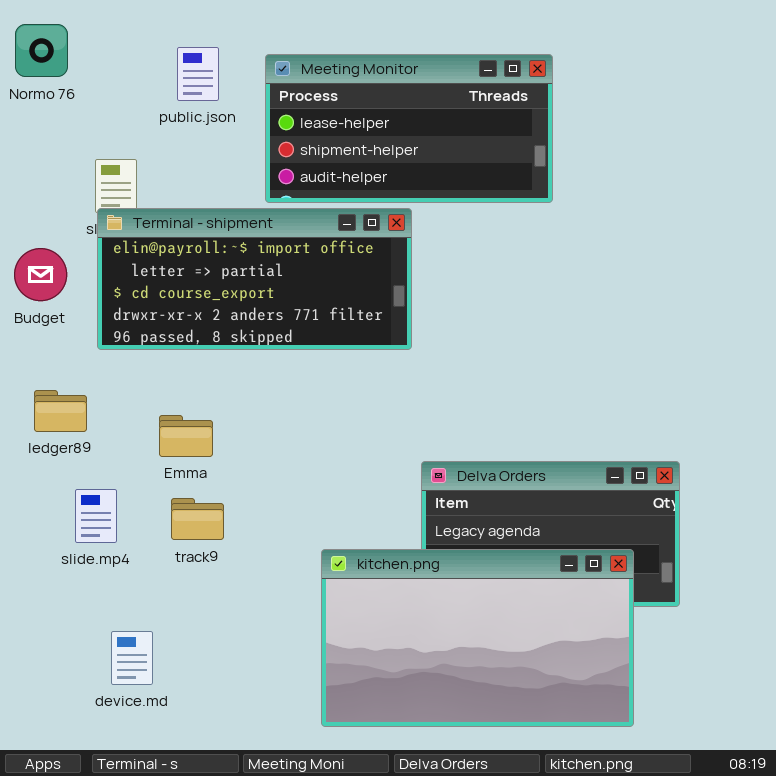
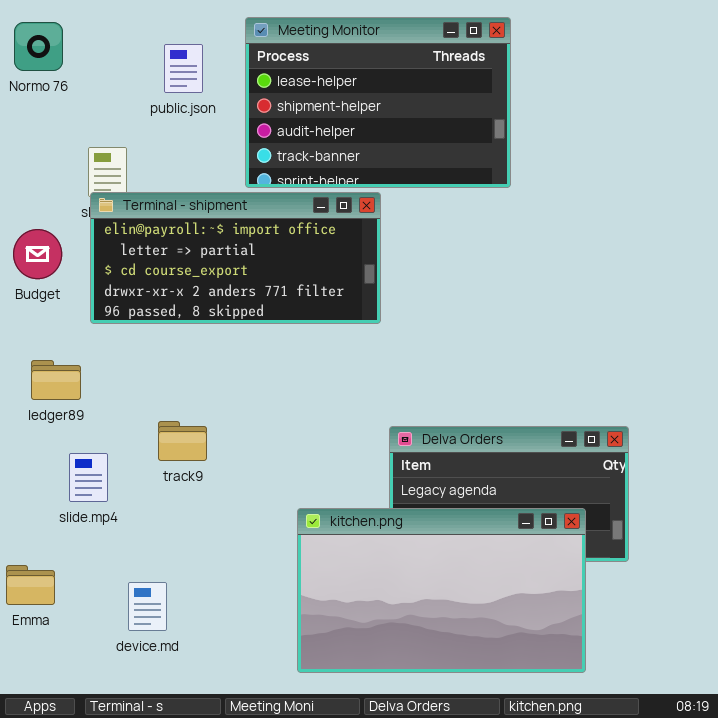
Meeting Monitor: [265,54,553,203] -> [245,17,511,188], resized
Emma: [159,415,213,457] -> [6,565,55,605], moved
track9: [171,498,224,540] -> [158,421,207,461], moved
device.md: [111,631,153,685] -> [128,582,167,631], moved

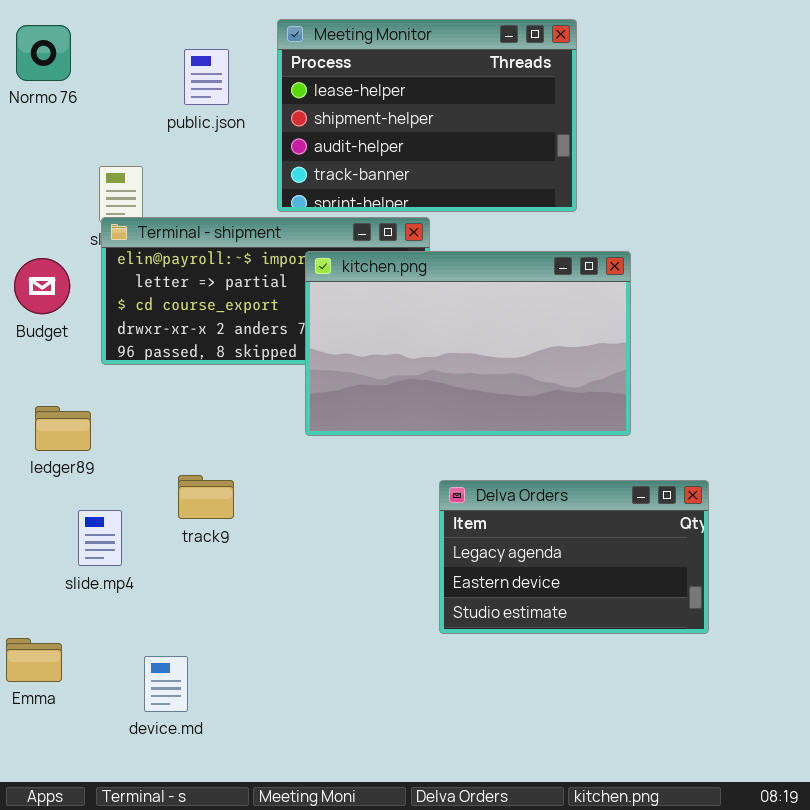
kitchen.png: [297,508,586,673] -> [305,251,631,436], moved

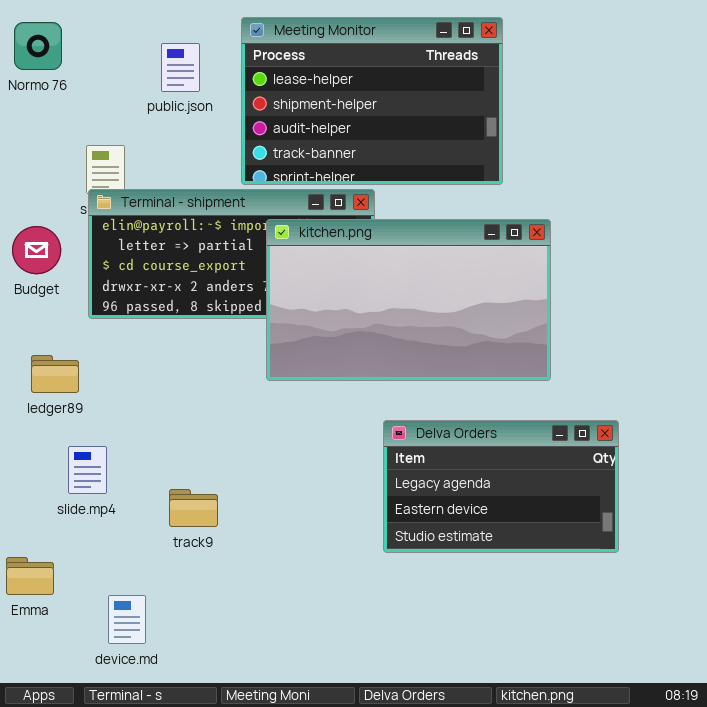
track9: [178,475,234,519] -> [169,489,218,527], moved
device.md: [144,656,188,712] -> [108,595,146,644], moved

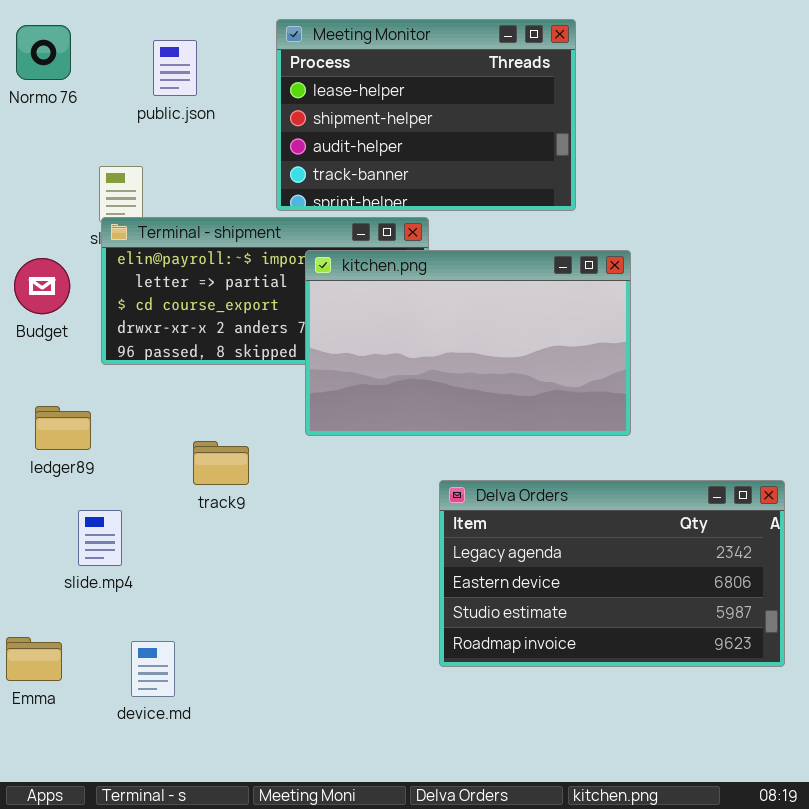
public.json: [161,43,200,92] -> [153,40,197,96], moved
Delva Orders: [383,420,619,553] -> [439,480,785,667], resized
track9: [169,489,218,527] -> [193,441,249,485], moved
device.md: [108,595,146,644] -> [131,641,175,697], moved

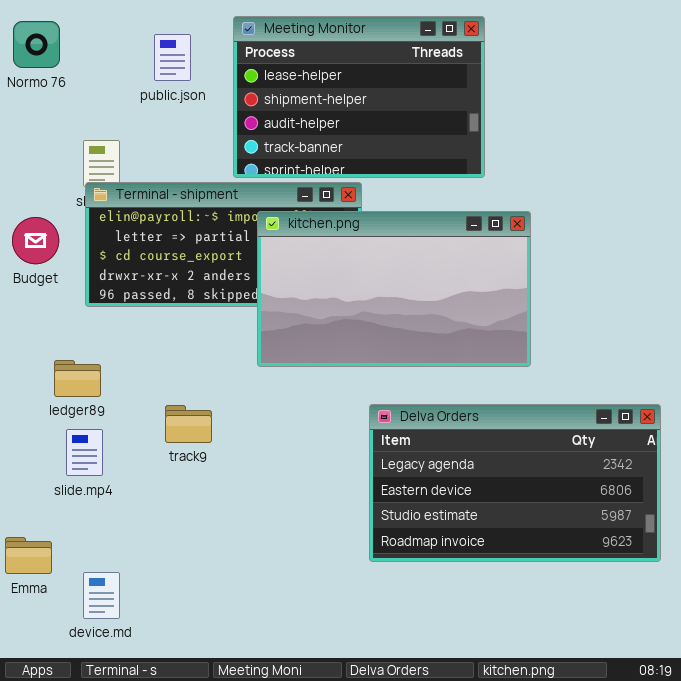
public.json: [153,40,197,96] -> [154,34,191,81], moved
ledger89: [35,406,91,450] -> [54,360,101,397], moved
track9: [193,441,249,485] -> [165,405,212,443], moved
device.md: [131,641,175,697] -> [83,572,120,619], moved

